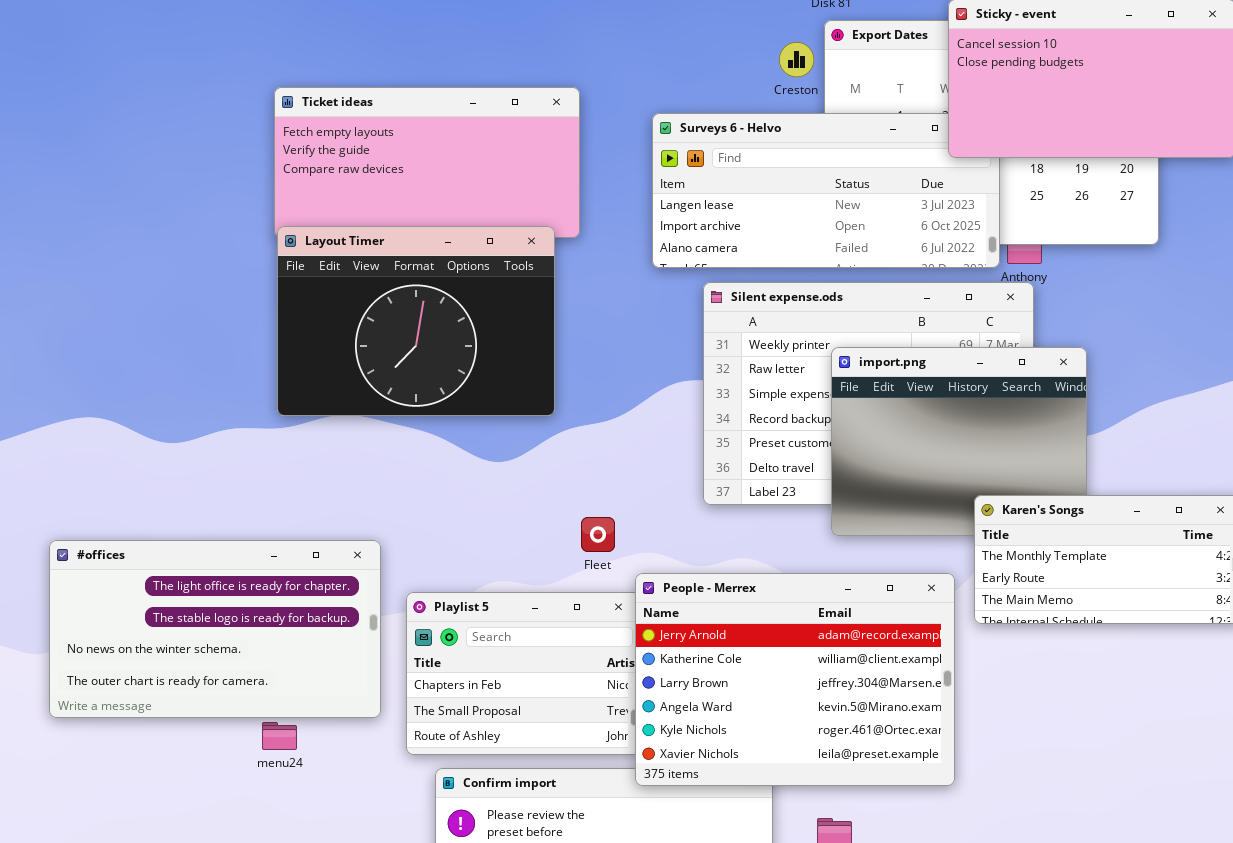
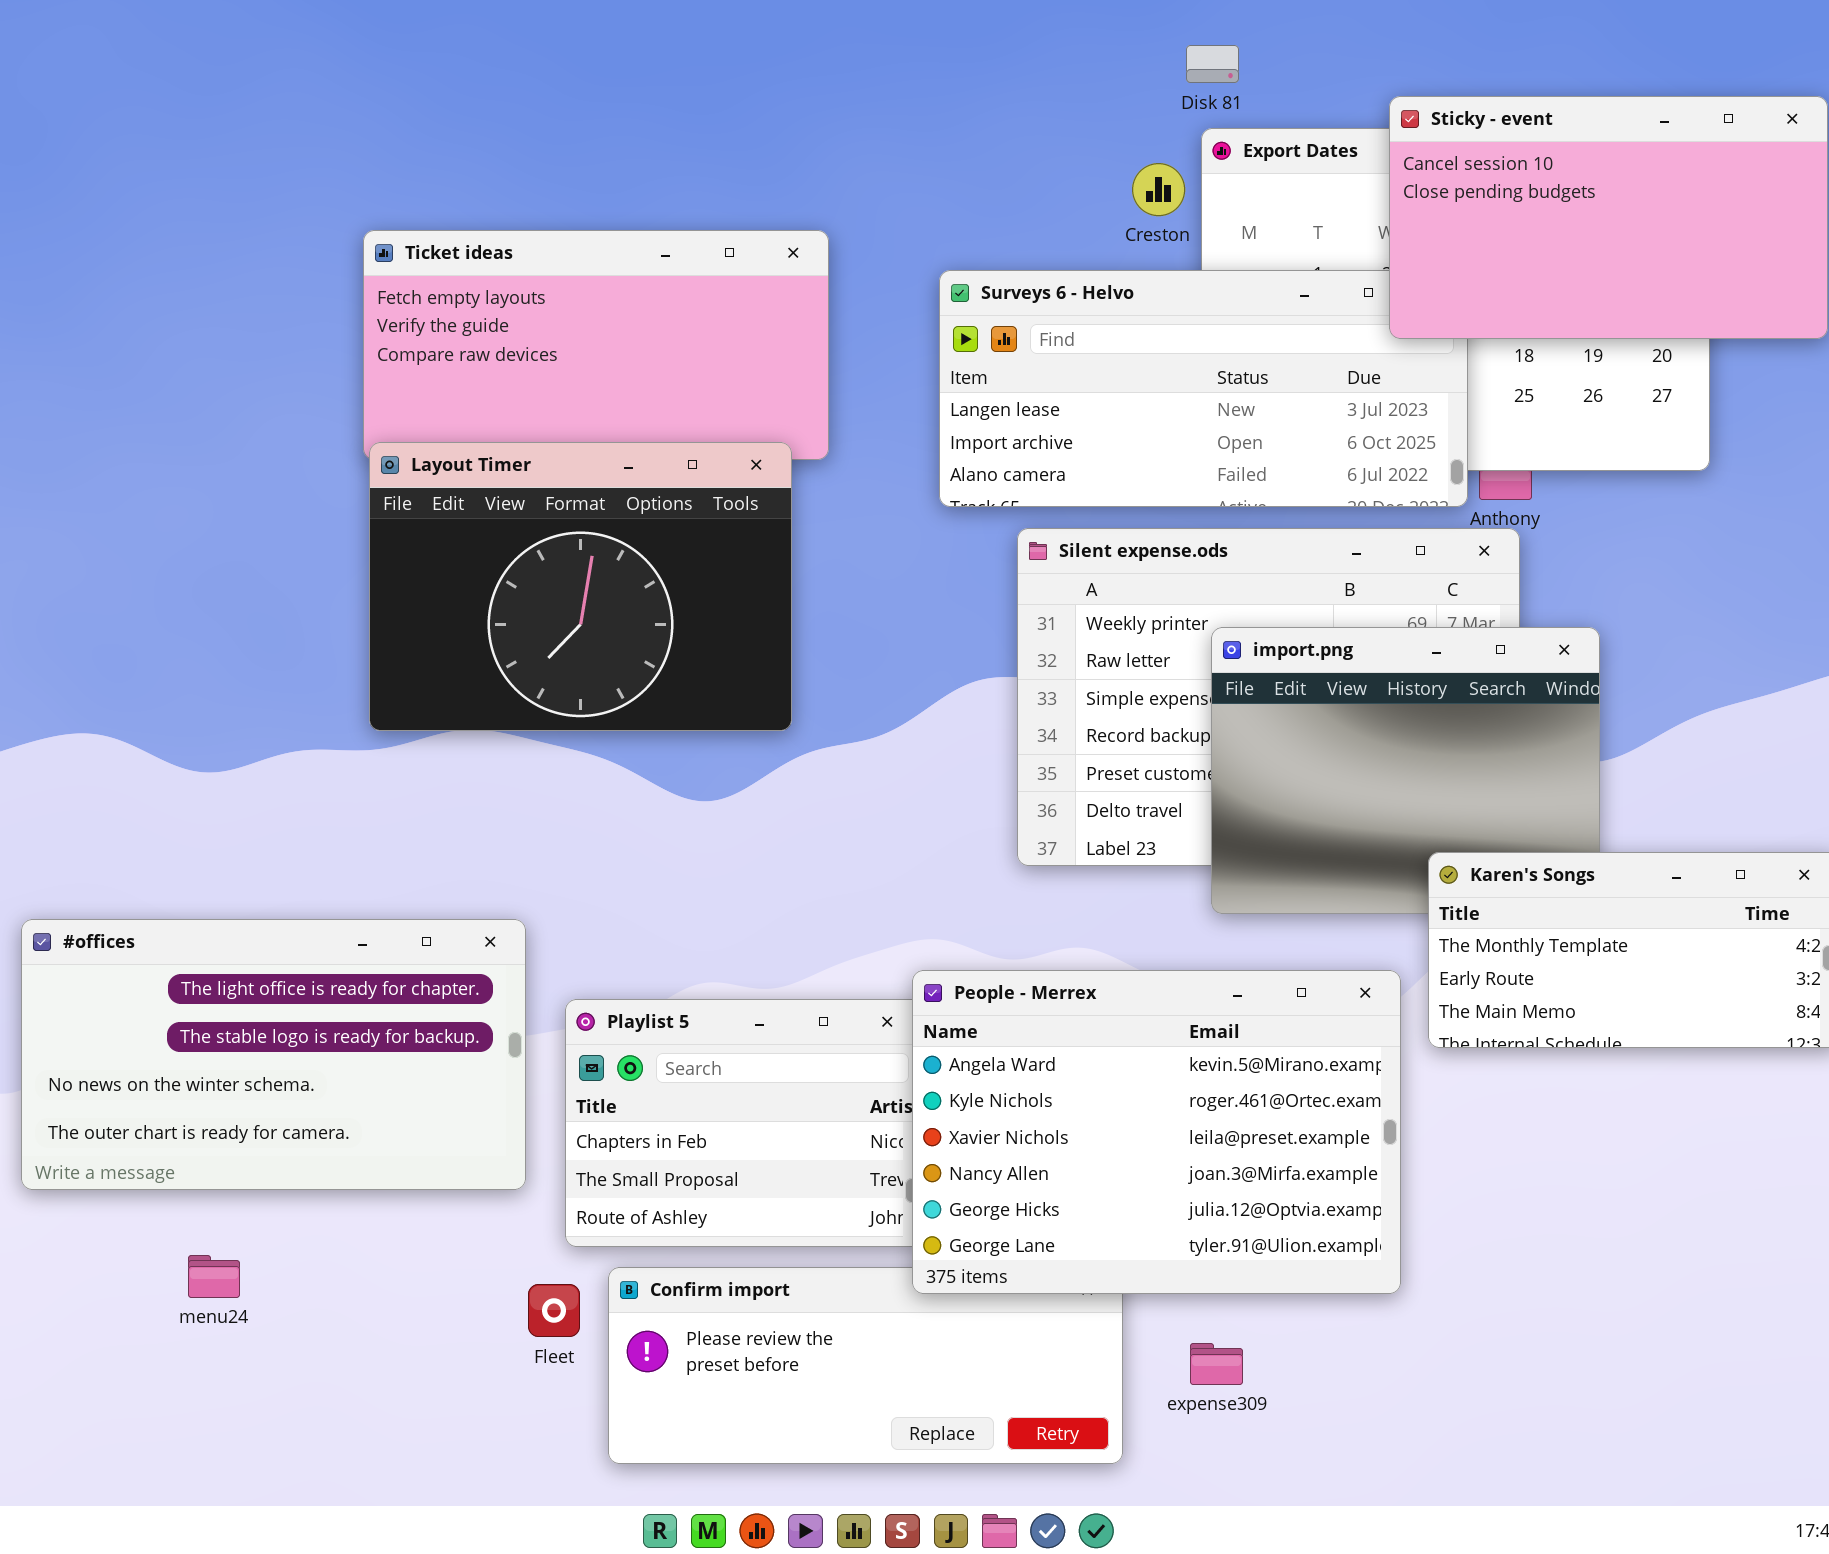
Fleet: [581,517,615,552] -> [528,1284,580,1337], moved
People - Merrex: [635,573,955,786] -> [912,970,1401,1294], scrolled down 3 rows
menu24: [262,722,297,750] -> [188,1255,240,1298], moved

